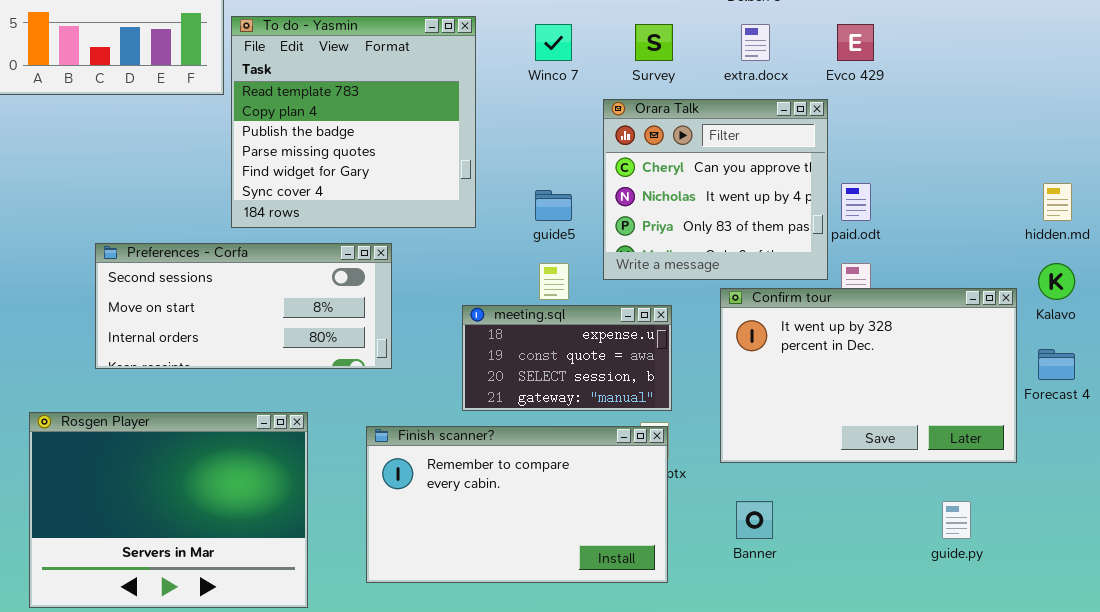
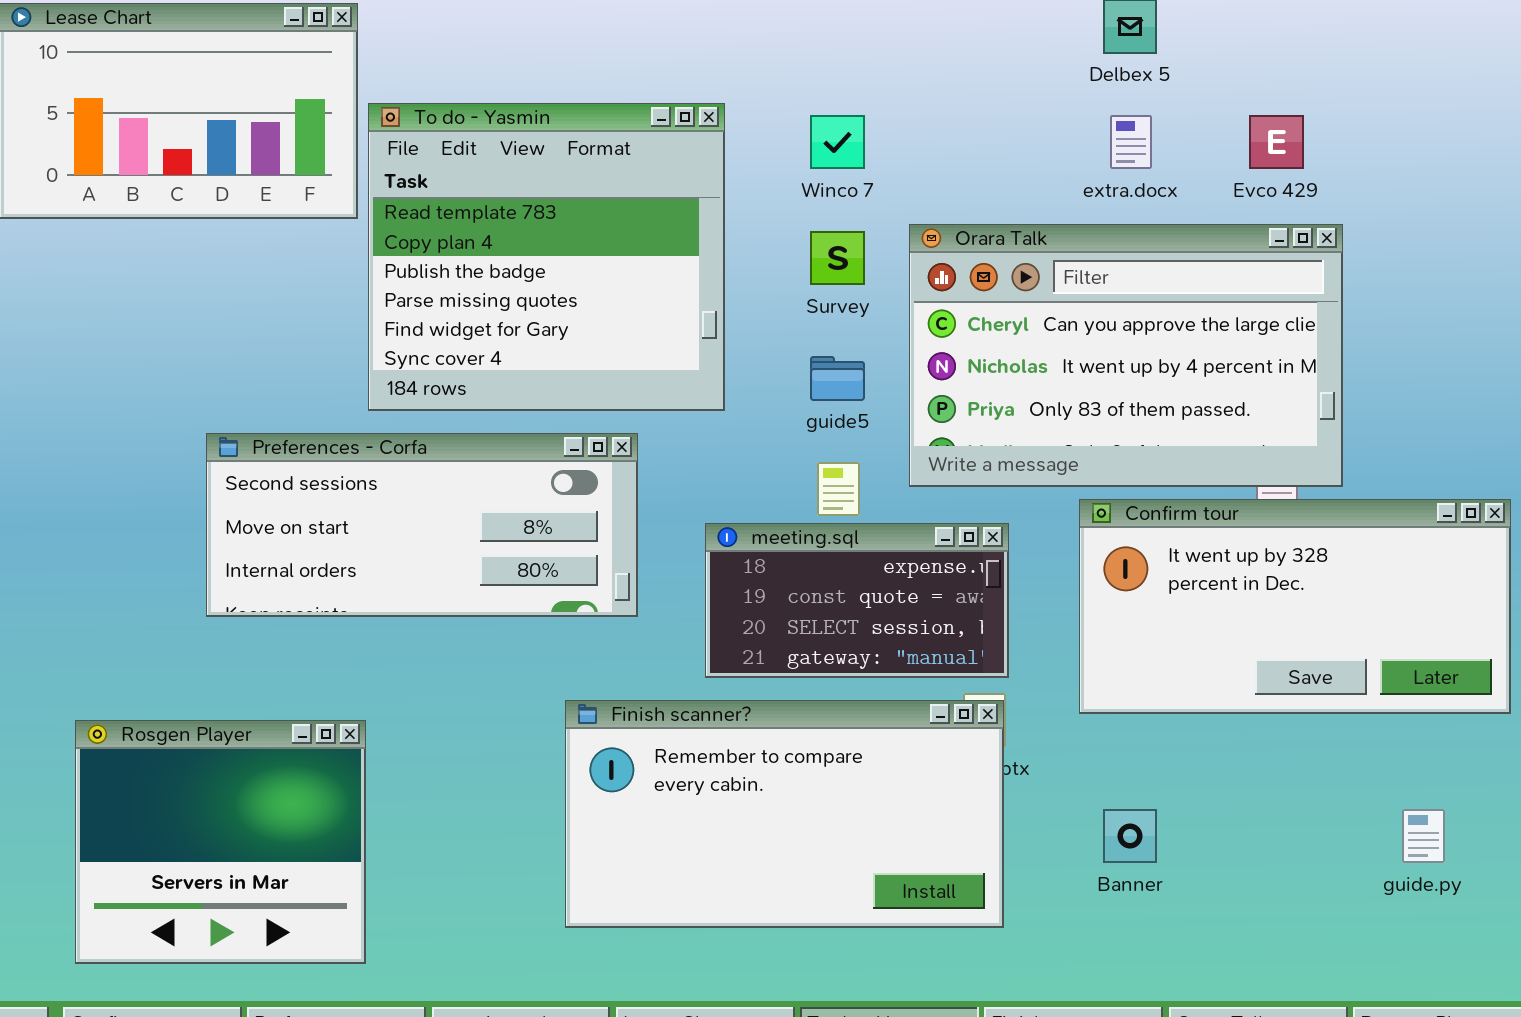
Survey: [635,24,673,61] -> [810,231,865,285], moved
Orara Talk: [603,99,828,280] -> [909,224,1343,487], resized
Preferences - Corfa: [95,243,392,369] -> [206,433,638,617], moved
Confirm tour: [720,288,1017,463] -> [1079,499,1511,714], resized
Rosgen Player: [29,412,308,608] -> [75,720,366,964], resized

